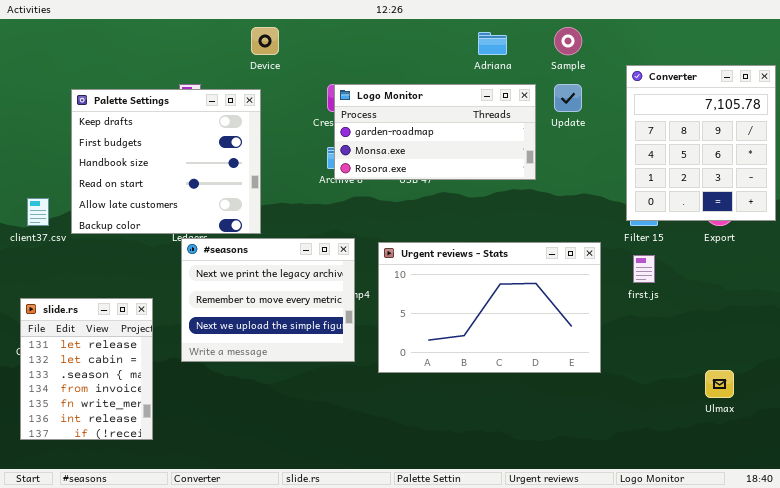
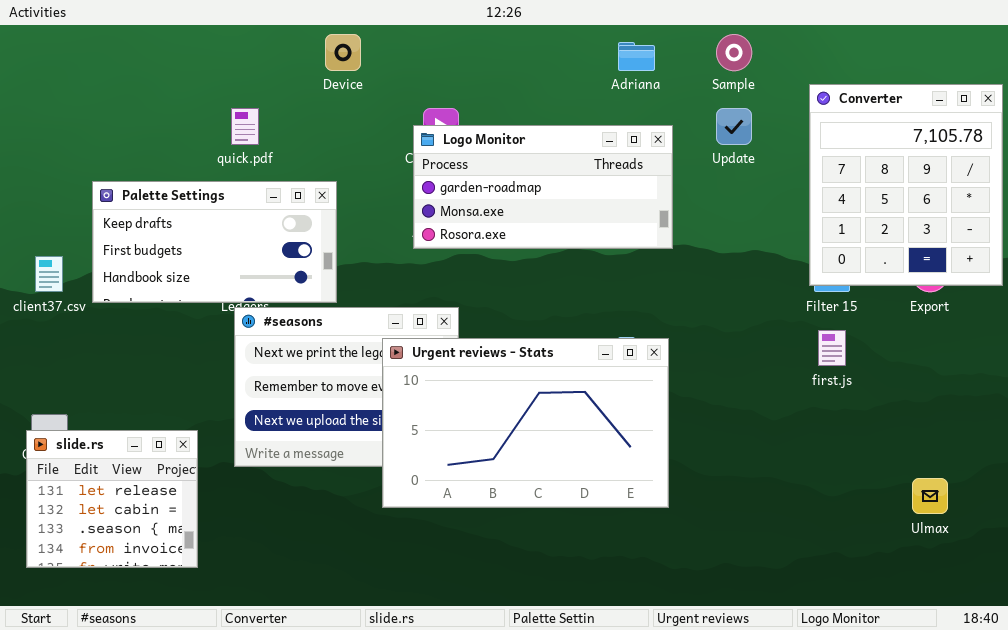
Logo Monitor: [334,84,536,180] -> [413,125,673,249], moved
Palette Settings: [71,89,261,234] -> [92,181,337,303], resized
Urgent reviews - Stats: [378,242,601,373] -> [382,338,669,508], moved
slide.rs: [20,298,153,440] -> [26,430,198,568], resized

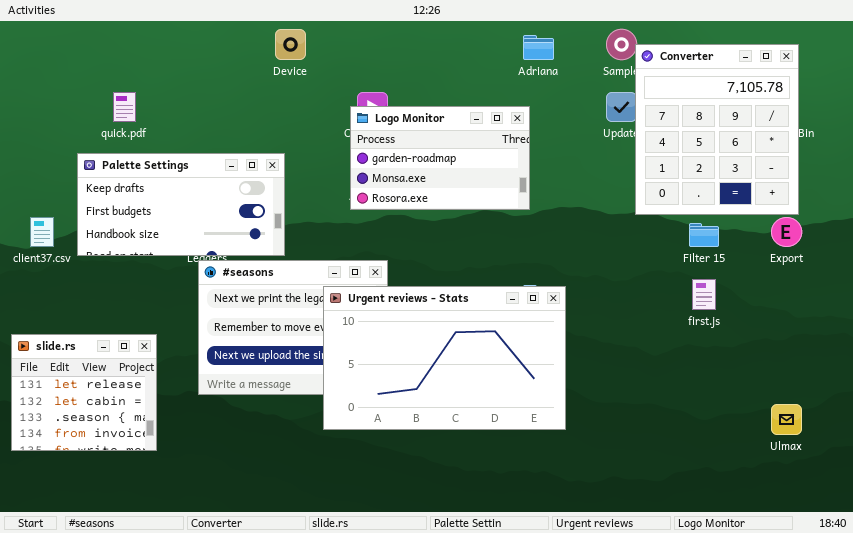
Converter: [809,84,1003,286] -> [635,44,799,215], moved
quick.pdf: [231,108,259,145] -> [113,92,136,122], moved
Logo Monitor: [413,125,673,249] -> [350,106,530,210], resized
slide.rs: [26,430,198,568] -> [11,334,157,451], moved

